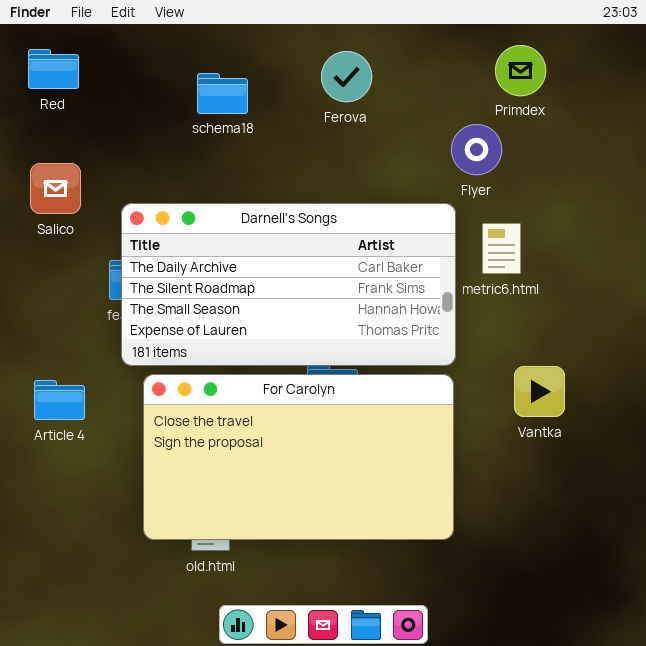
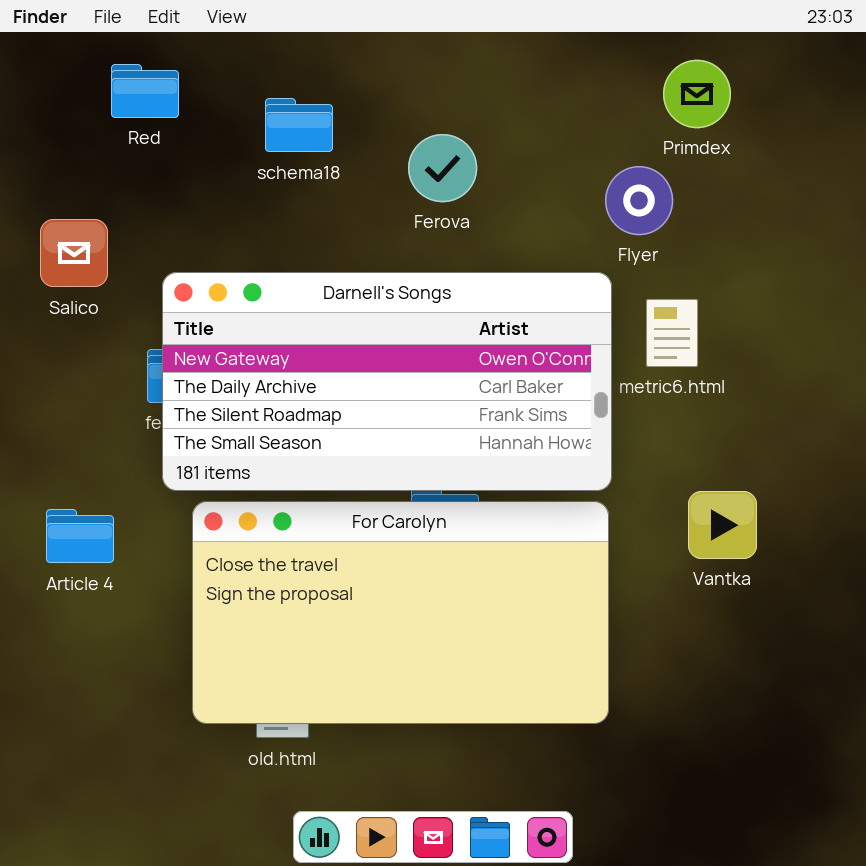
Red: [28,49,79,89] -> [111,64,179,118], moved
Ferova: [321,51,372,102] -> [408,134,477,202], moved
Darnell's Songs: [121,203,456,366] -> [162,272,612,491], scrolled up 1 row

